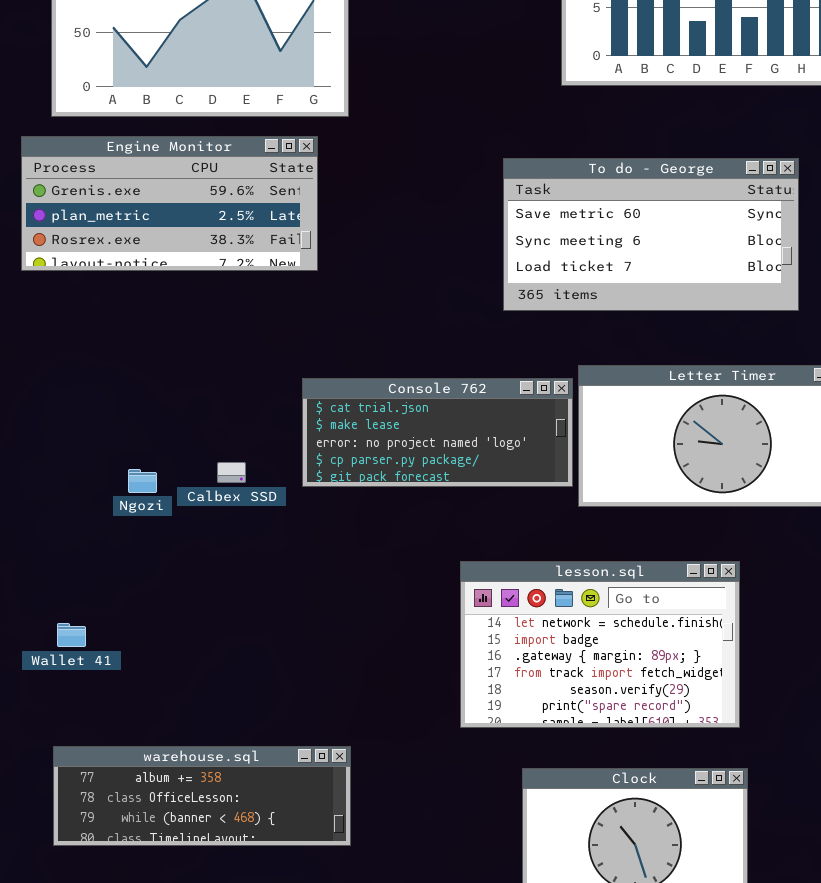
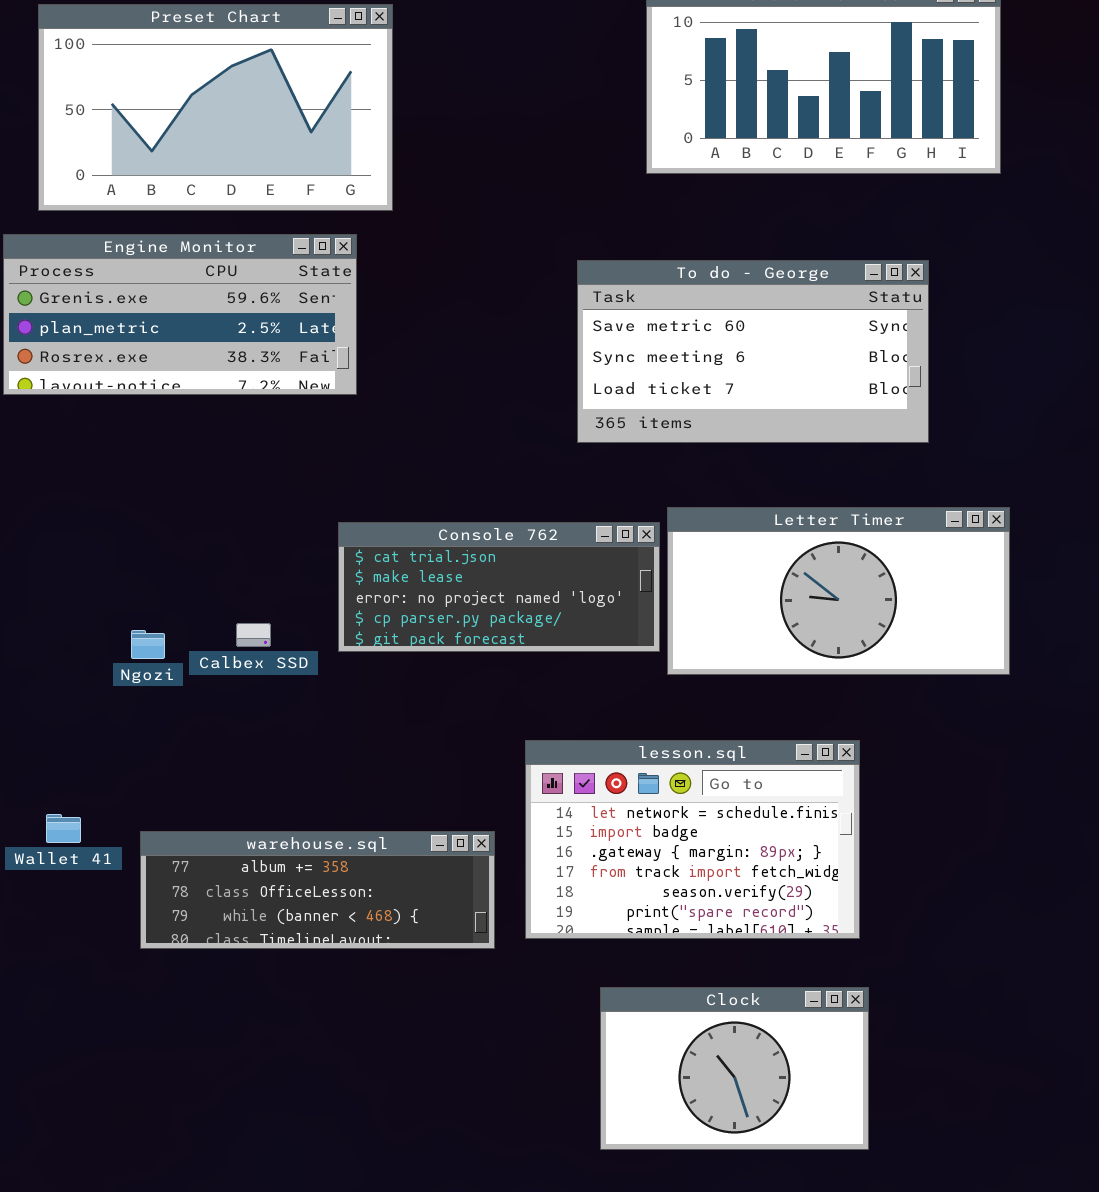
warehouse.sql: [53,746,351,846] -> [140,831,495,949], moved

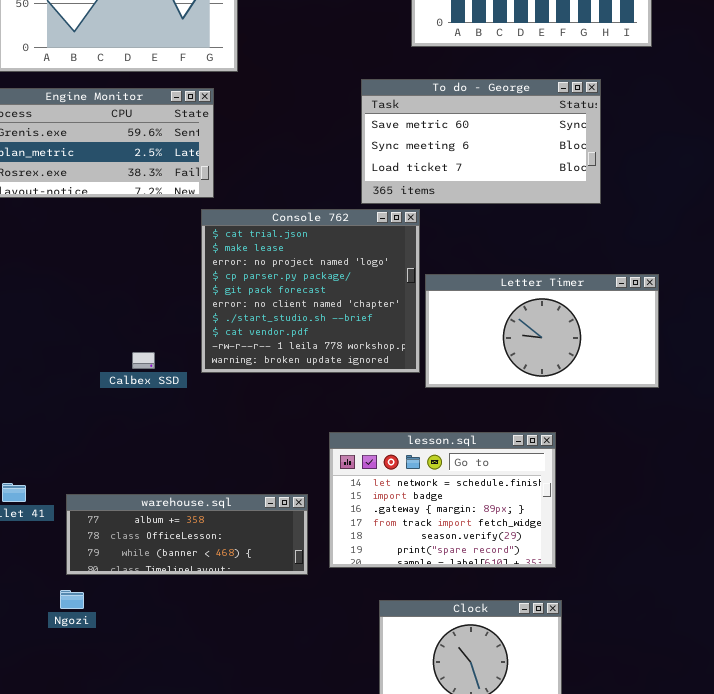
To do - George: [577,260,929,443] -> [361,79,601,204], moved
Console 762: [338,522,660,652] -> [201,209,420,373], resized
Ngozi: [131,630,165,659] -> [60,590,84,609], moved

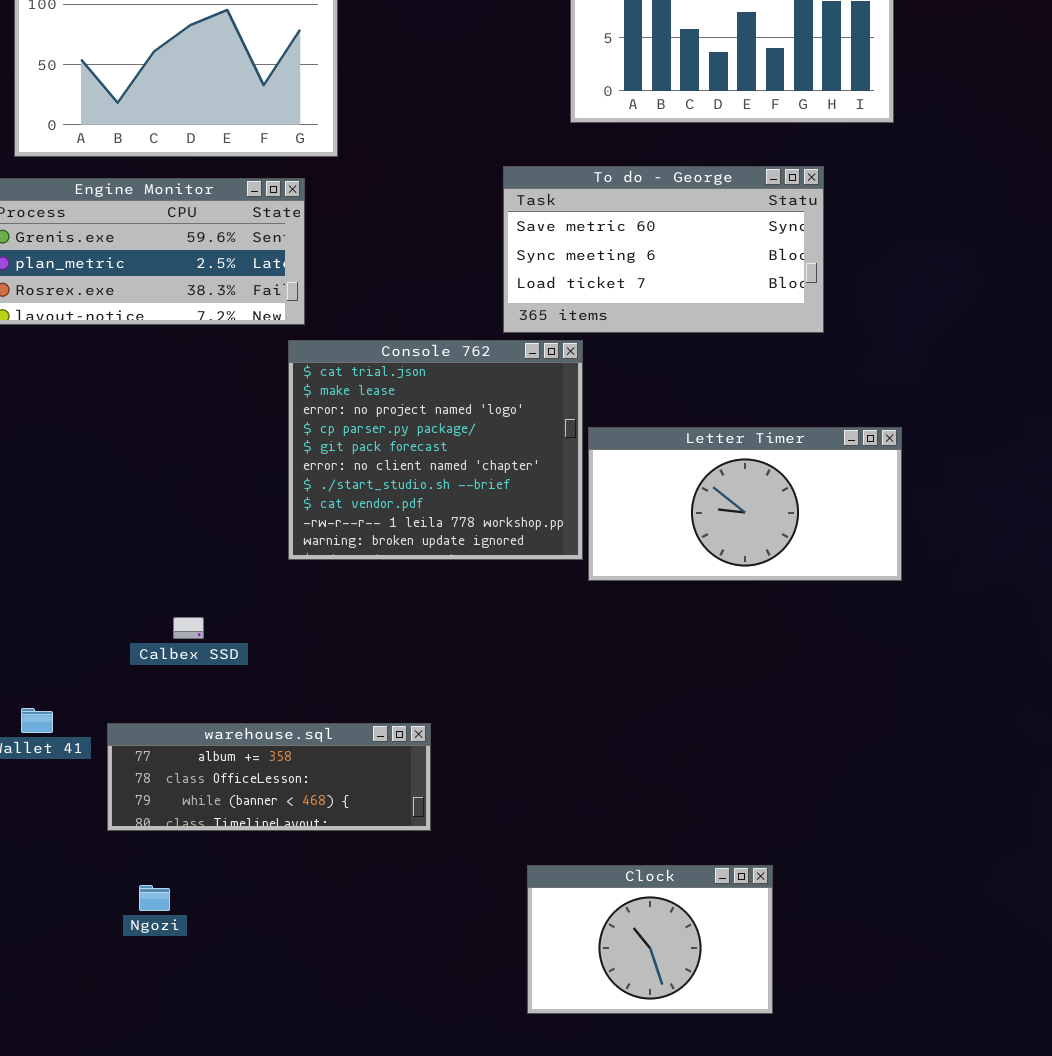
Calbex SSD: [132,352,155,369] -> [173,617,204,639], moved
lesson.sql: [329,432,556,568] -> none, closed
Ngozi: [60,590,84,609] -> [139,885,170,911], moved

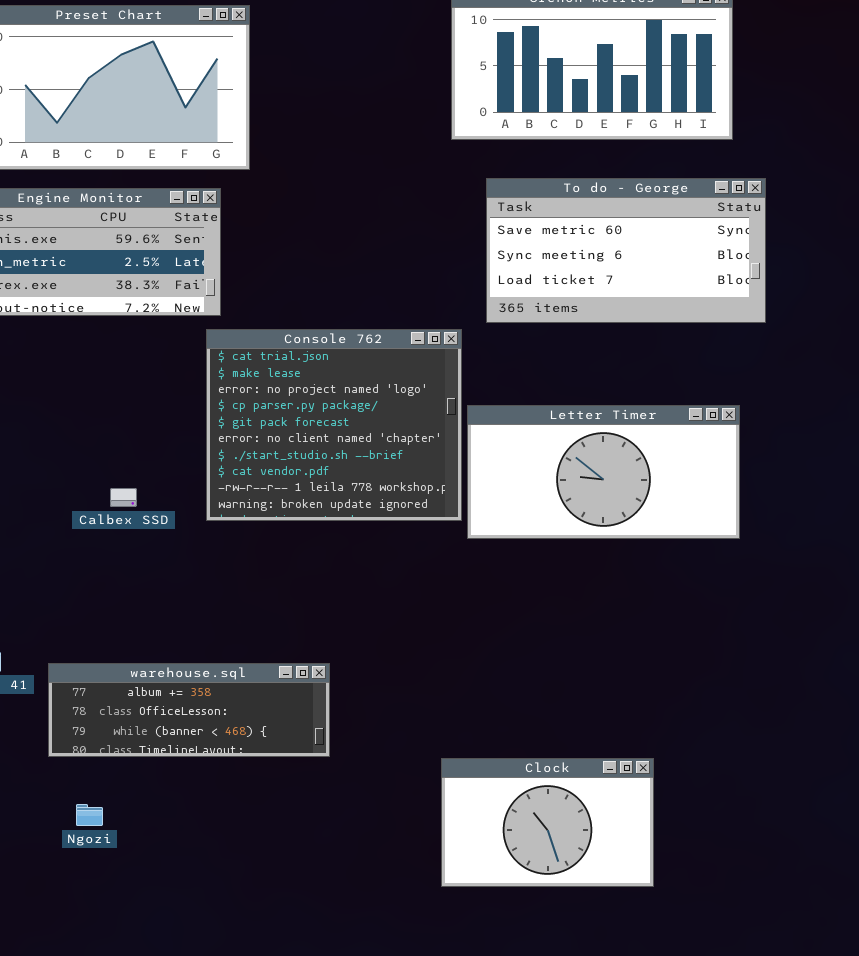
To do - George: [503,166,824,333] -> [486,178,766,323], moved
Calbex SSD: [173,617,204,639] -> [110,488,137,507], moved
Clock: [527,865,773,1014] -> [441,758,654,887], moved

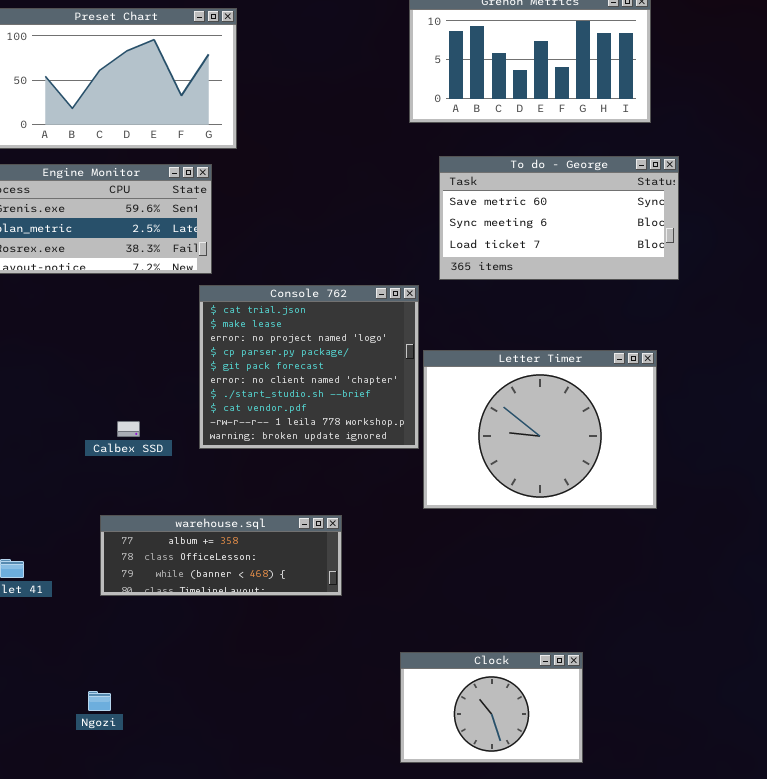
Letter Timer: [467,405,740,539] -> [423,350,657,509], resized
warehouse.sql: [48,663,330,757] -> [100,515,342,596], moved

